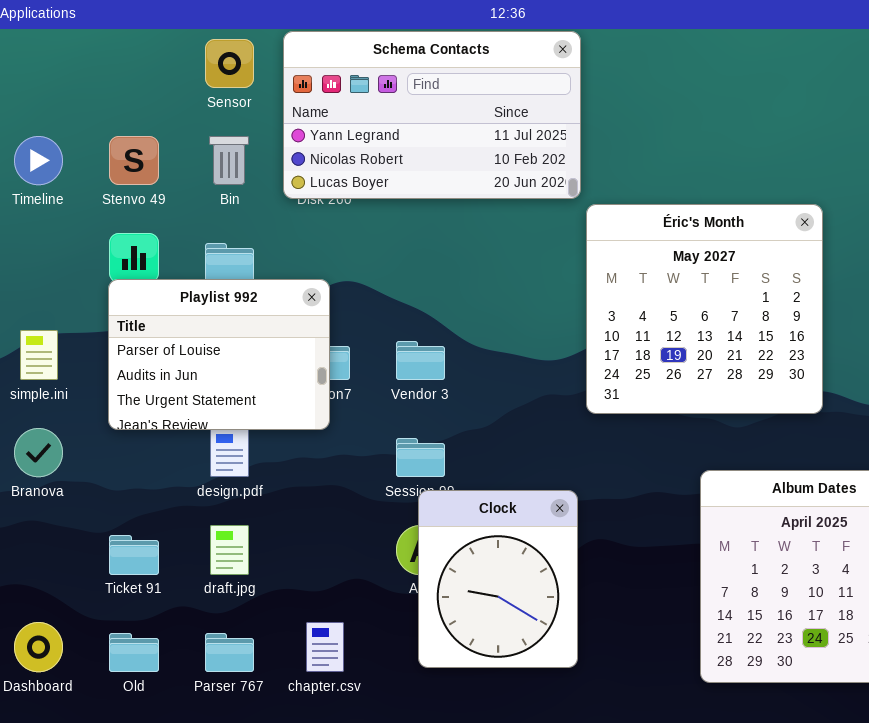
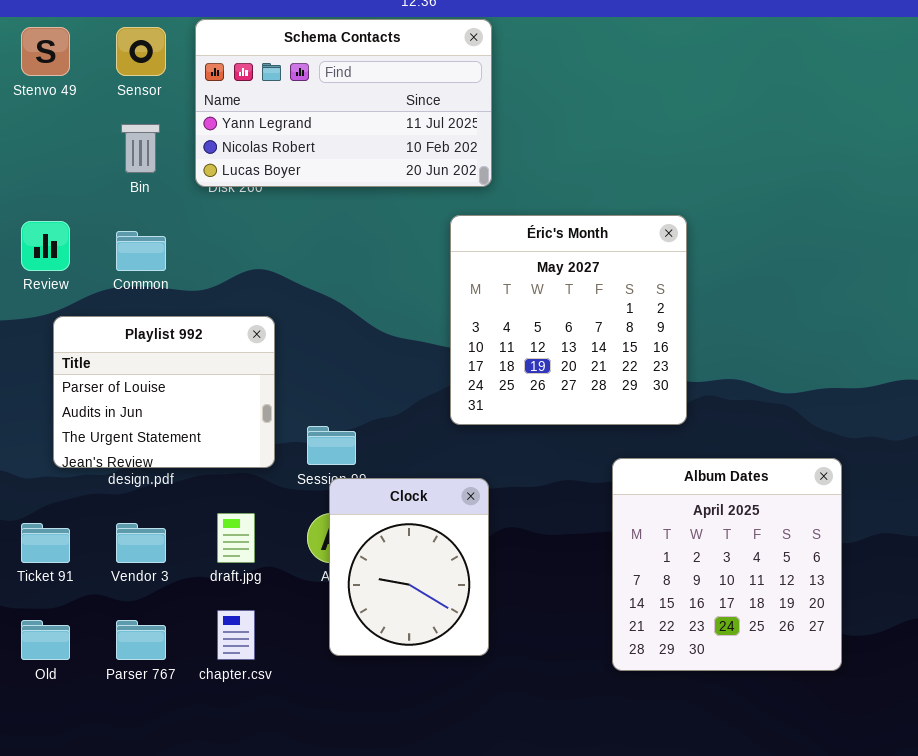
Stenvo 49: [109,136,159,185] -> [21,27,70,76], moved
Éric's Month: [586,204,823,414] -> [450,215,687,425], moved
Playlist 992: [108,279,330,430] -> [53,316,275,468], moved
Vendor 3: [396,341,445,380] -> [116,523,166,563], moved
draft.jpg: [210,525,249,575] -> [217,513,255,563], moved

